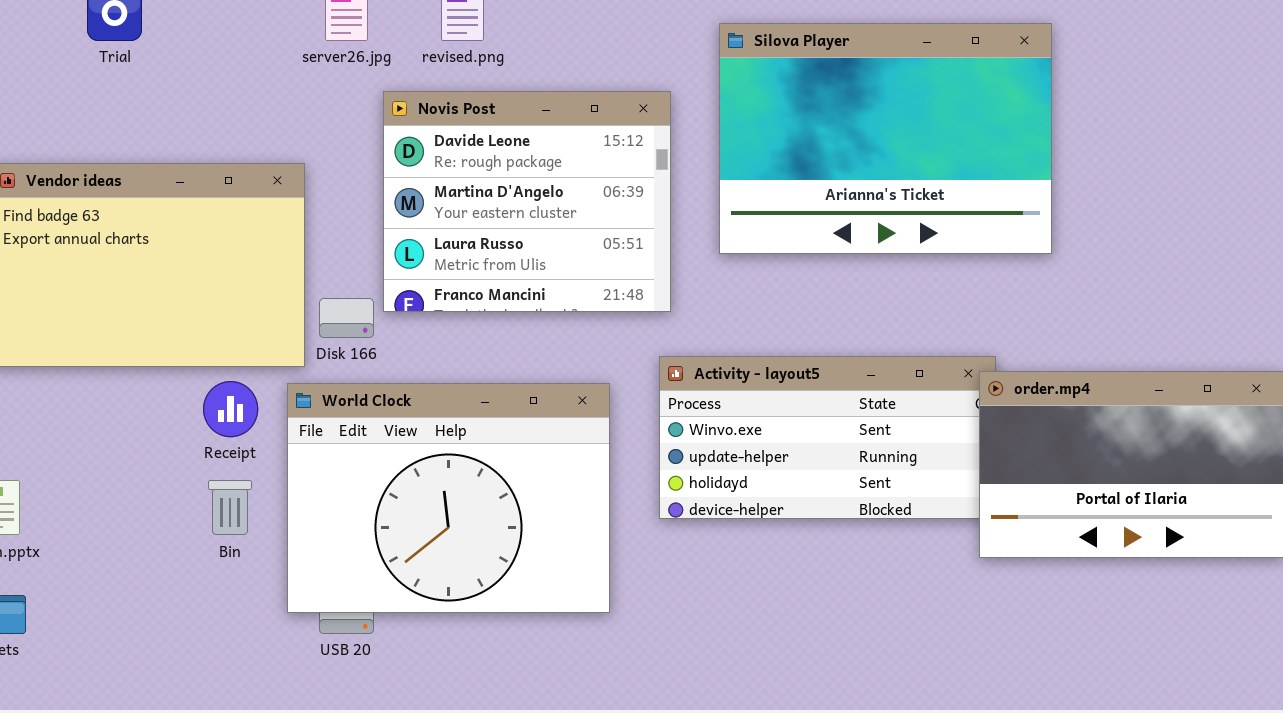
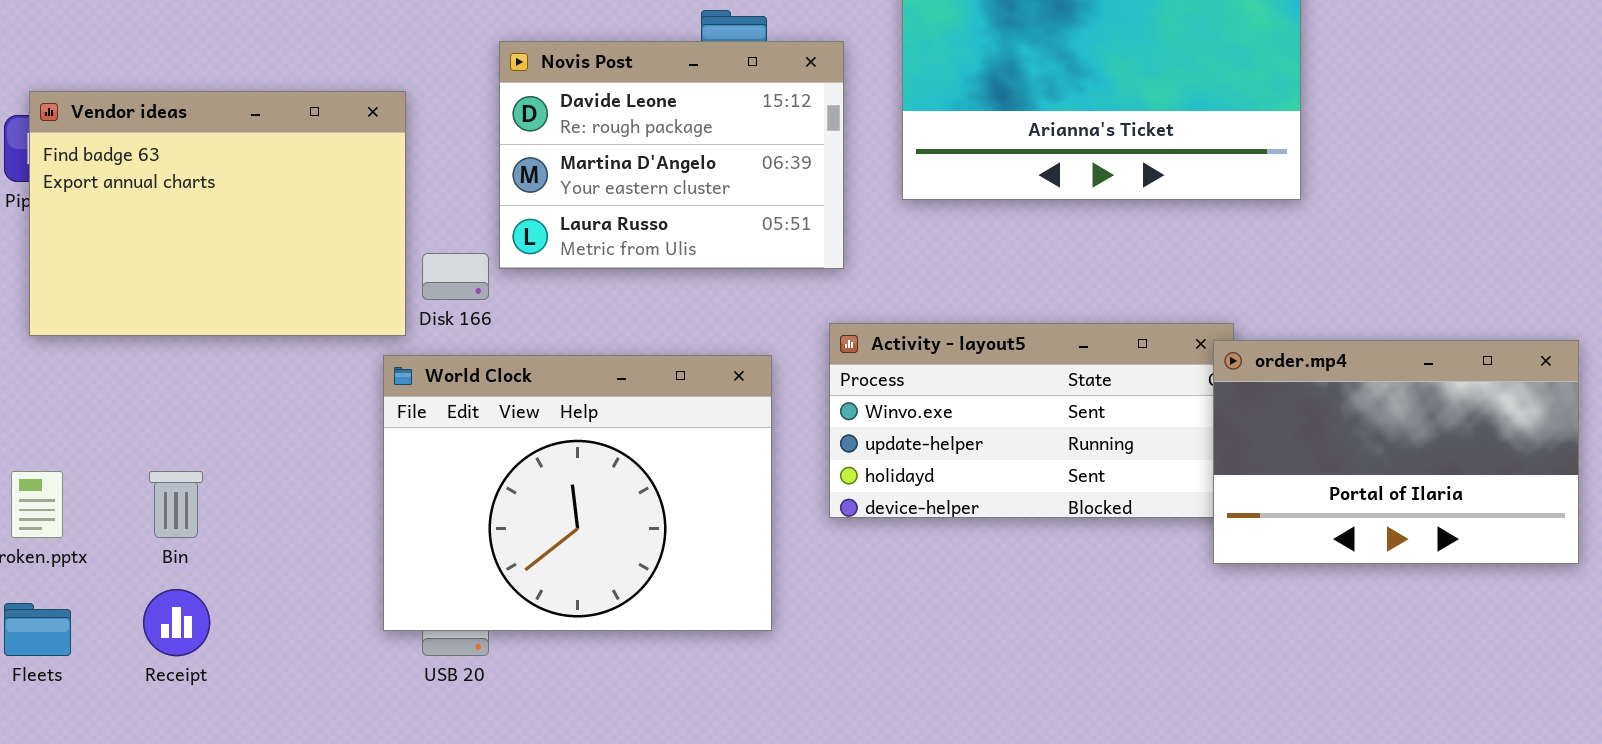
Novis Post: [383,91,671,312] -> [499,41,844,269], resized
Receipt: [203,381,258,437] -> [143,589,210,656], moved
Bin: [208,480,252,535] -> [149,471,203,538], moved

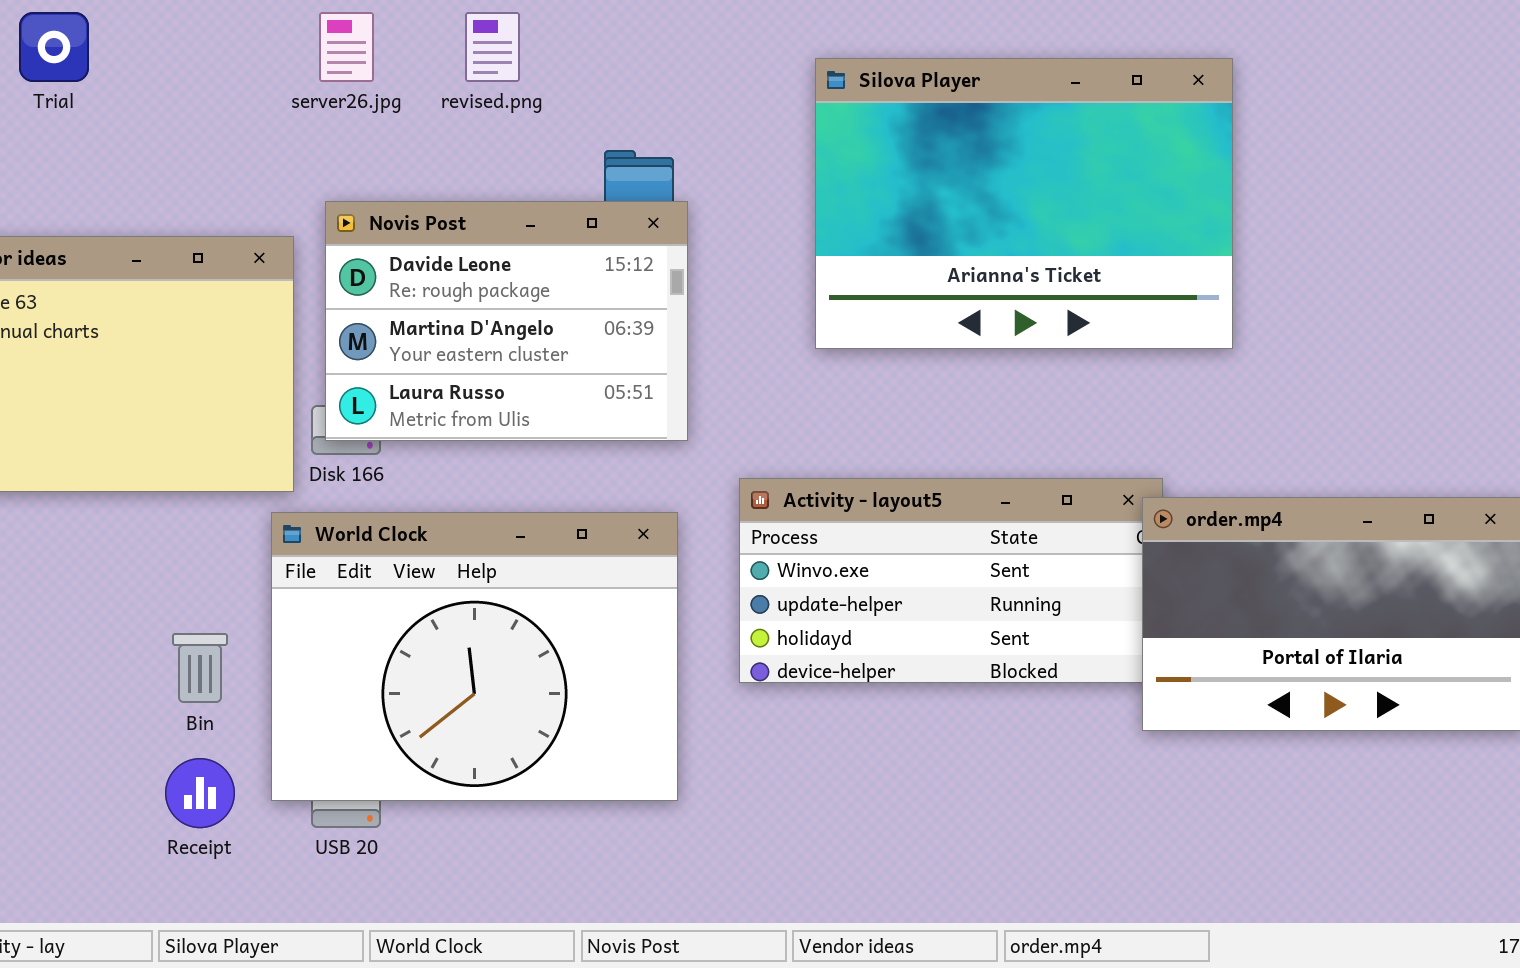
Novis Post: [499,41,844,269] -> [325,201,688,441], moved
Bin: [149,471,203,538] -> [172,633,228,703], moved
Receipt: [143,589,210,656] -> [165,758,235,828], moved

